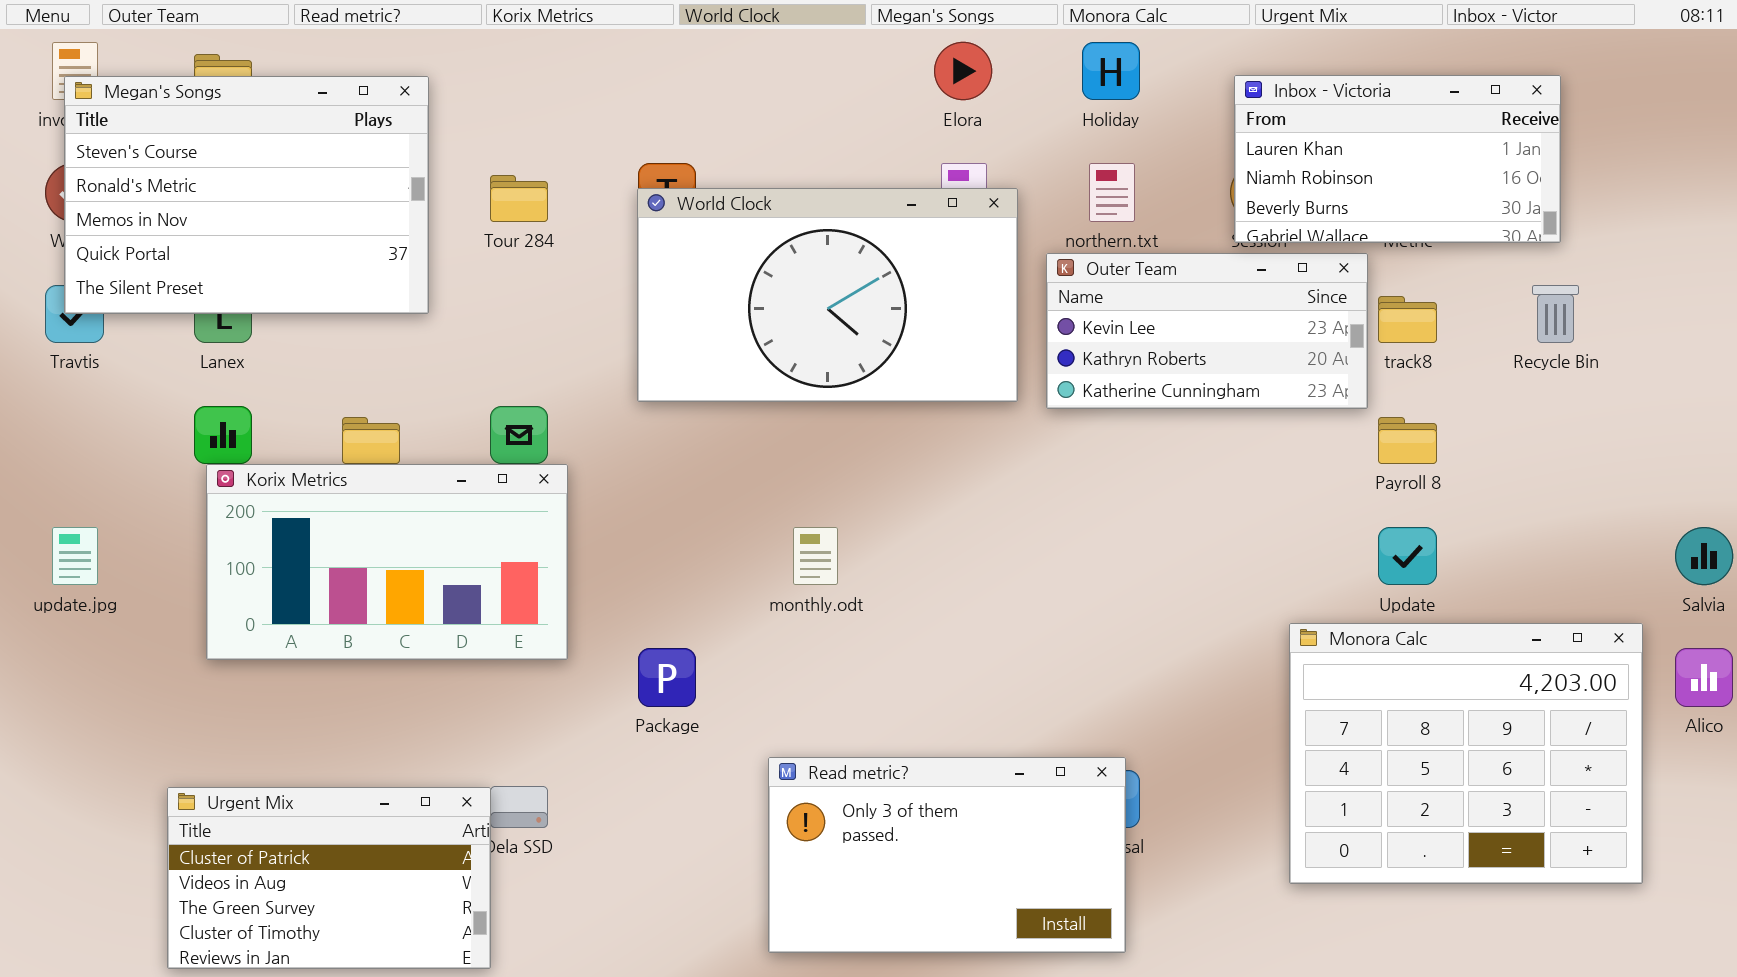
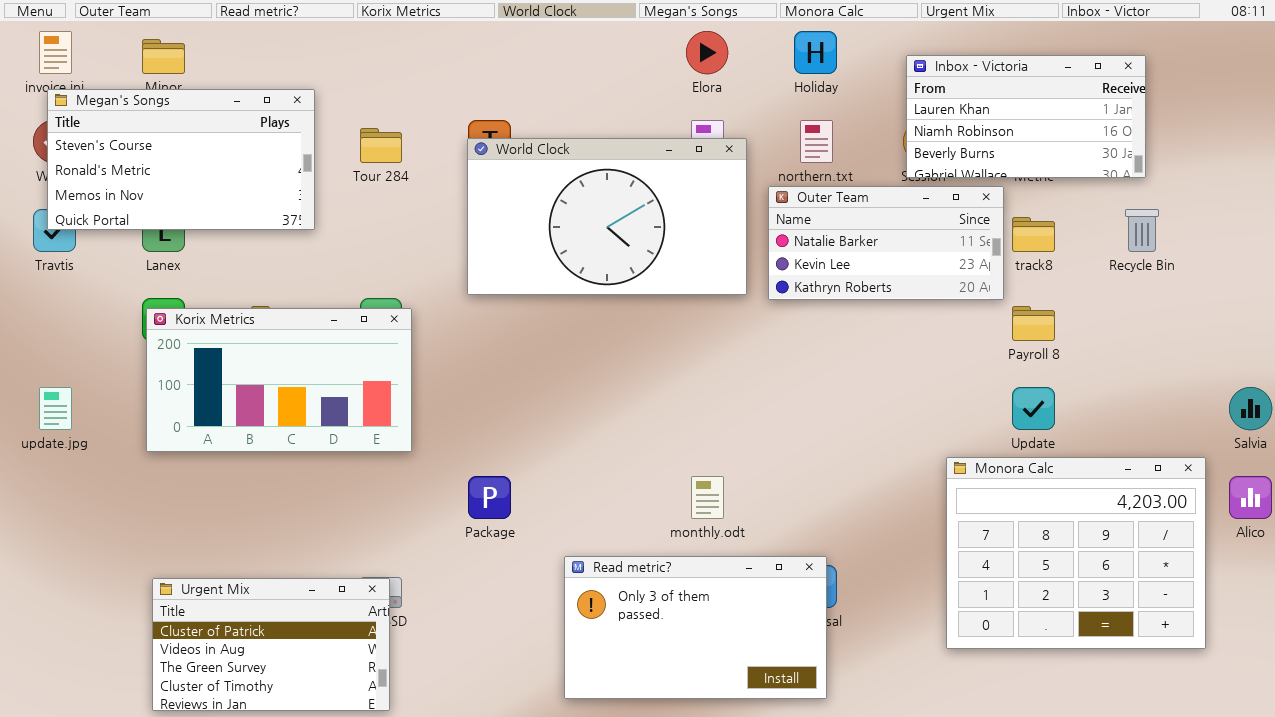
Megan's Songs: [64,76,429,314] -> [47,89,315,230], resized
Outer Team: [1046,253,1368,409] -> [768,186,1004,300], scrolled up 1 row
Korix Metrics: [206,464,568,660] -> [146,308,412,452], moved
monthly.odt: [793,527,838,585] -> [691,476,724,519], moved
Urgent Mix: [167,787,491,969] -> [152,578,390,711], moved

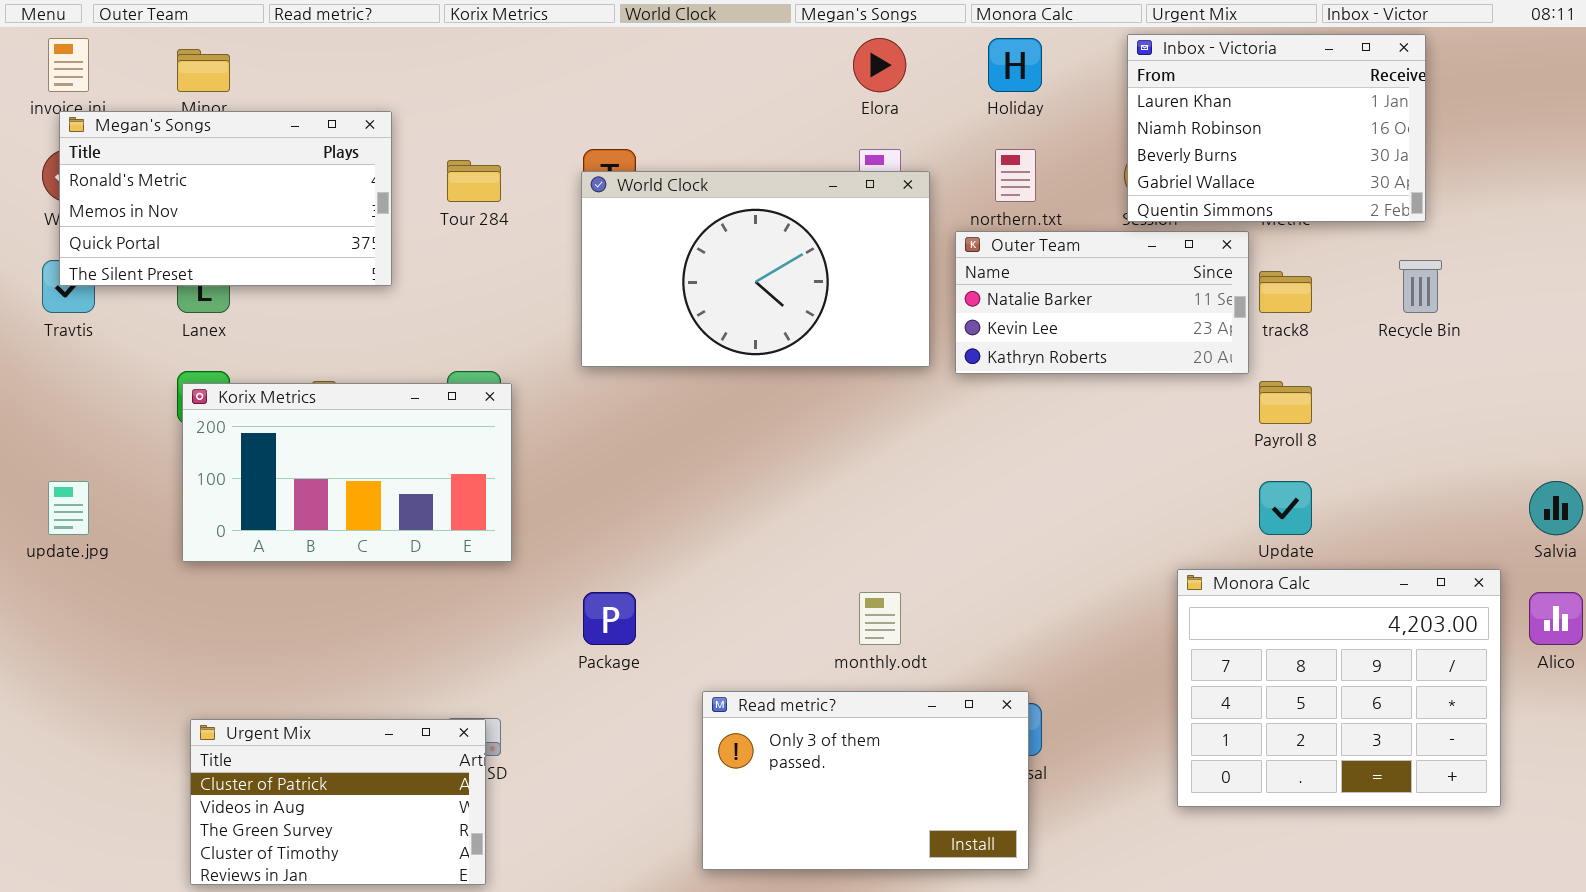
Inbox - Victoria: [906,55,1146,178] -> [1127,34,1426,222], resized
Megan's Songs: [47,89,315,230] -> [59,111,392,286], scrolled down 1 row

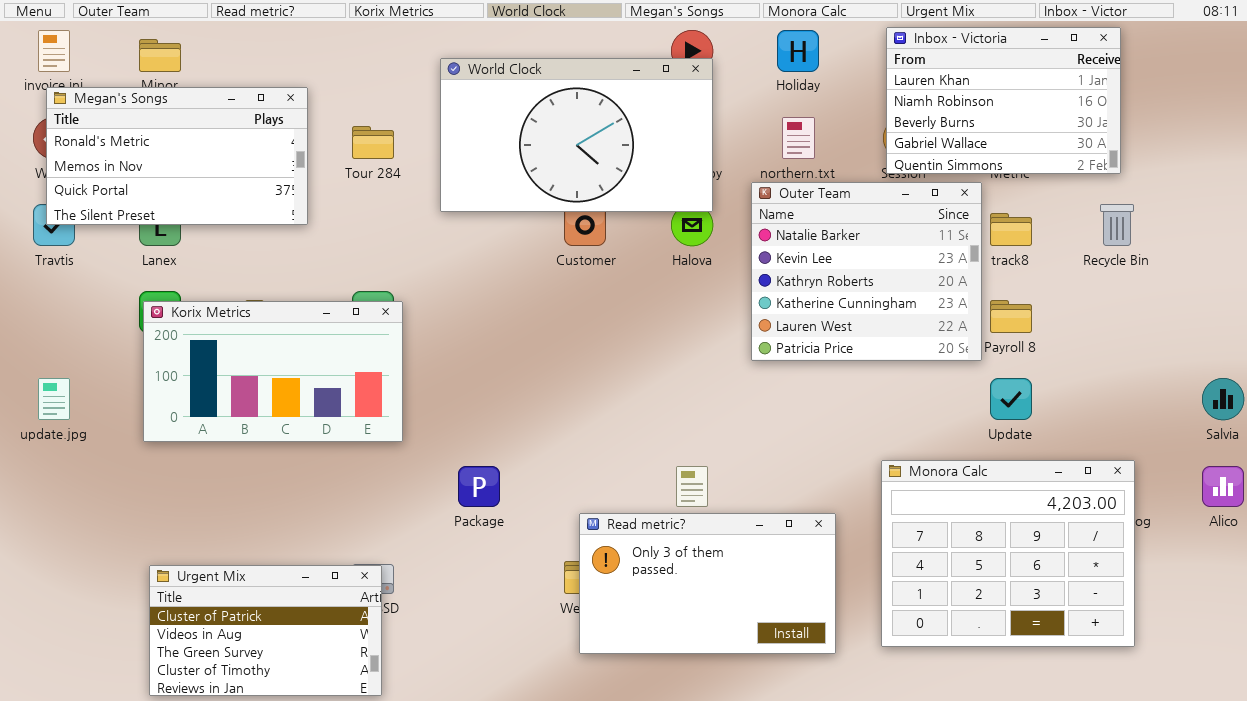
World Clock: [581,171,930,367] -> [440,58,713,212], moved
Outer Team: [955,231,1249,374] -> [751,182,982,361], resized
Monora Calc: [1177,569,1501,807] -> [881,460,1135,647], moved
Read metric?: [702,691,1029,870] -> [579,513,836,654], moved

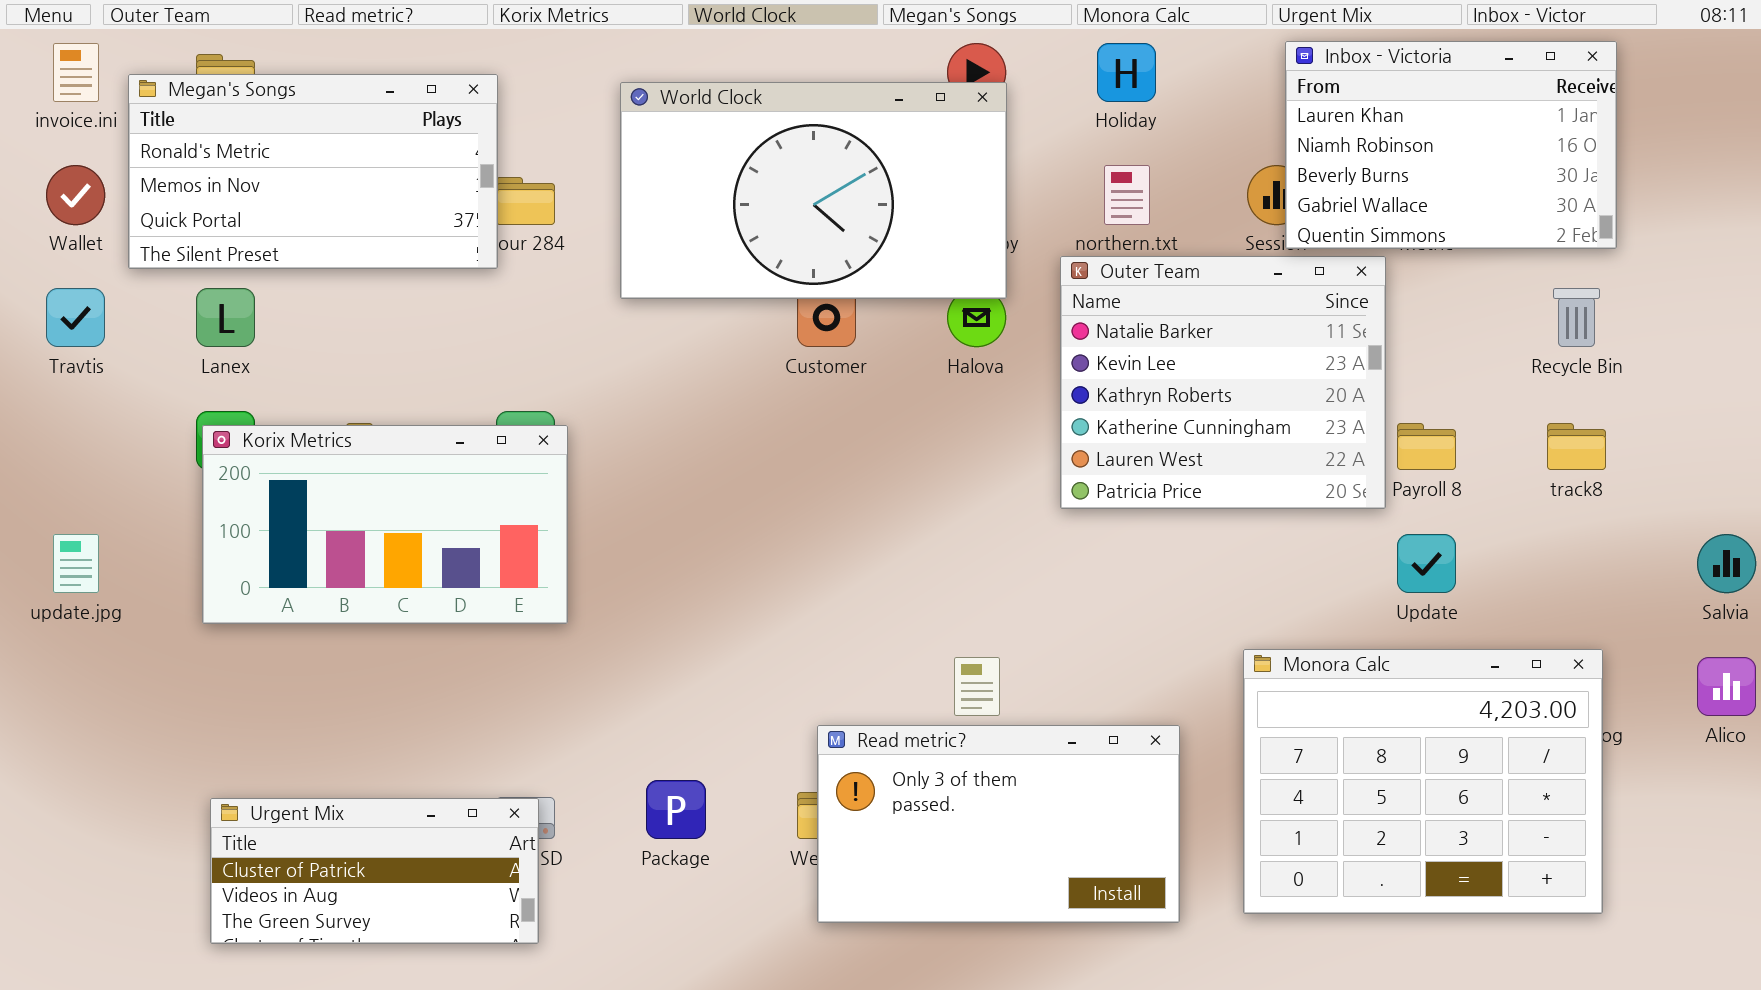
Inbox - Victoria: [886,27,1121,174] -> [1285,41,1617,249], moved
Megan's Songs: [46,87,308,225] -> [128,74,498,269], moved
track8: [990,213,1032,246] -> [1547,423,1606,470], moved
Package: [458,466,500,507] -> [646,780,706,839], moved
Urgent Mix: [149,565,382,696] -> [210,798,539,944], resized

